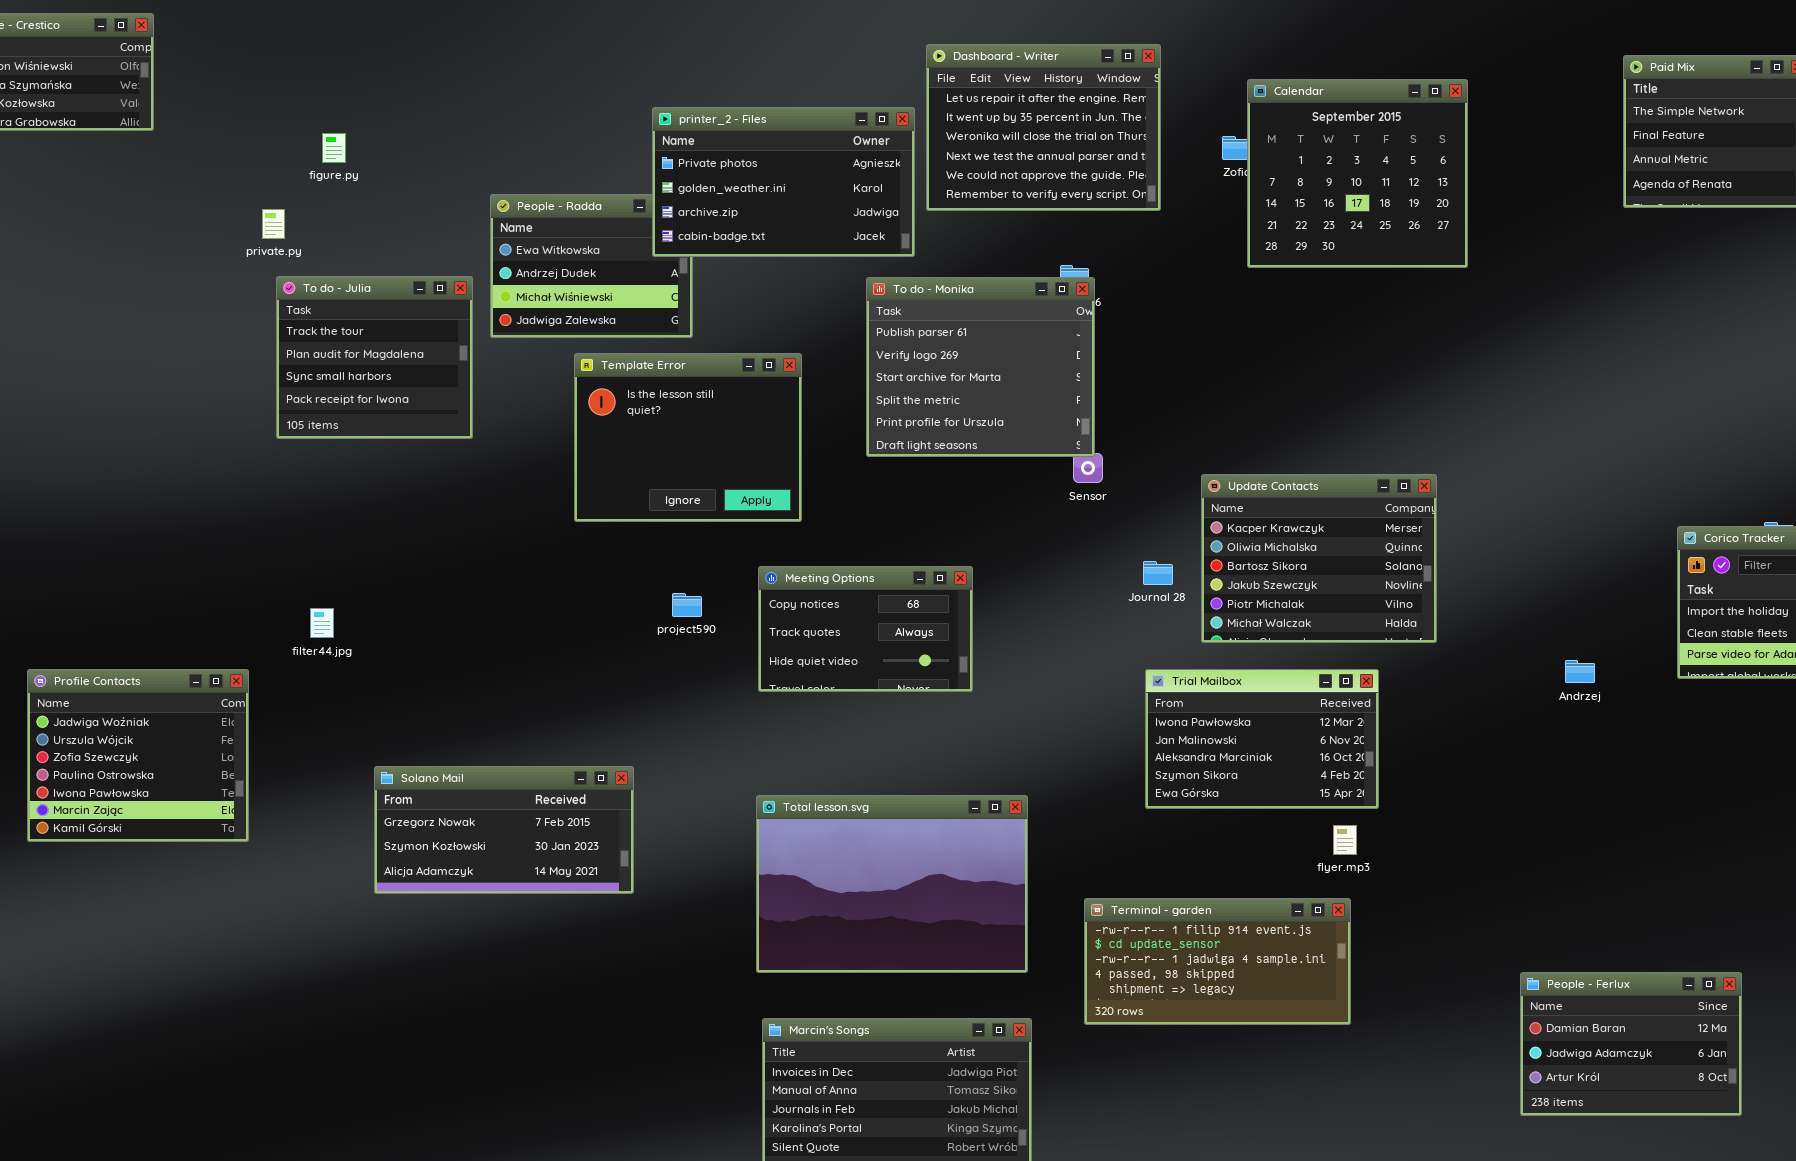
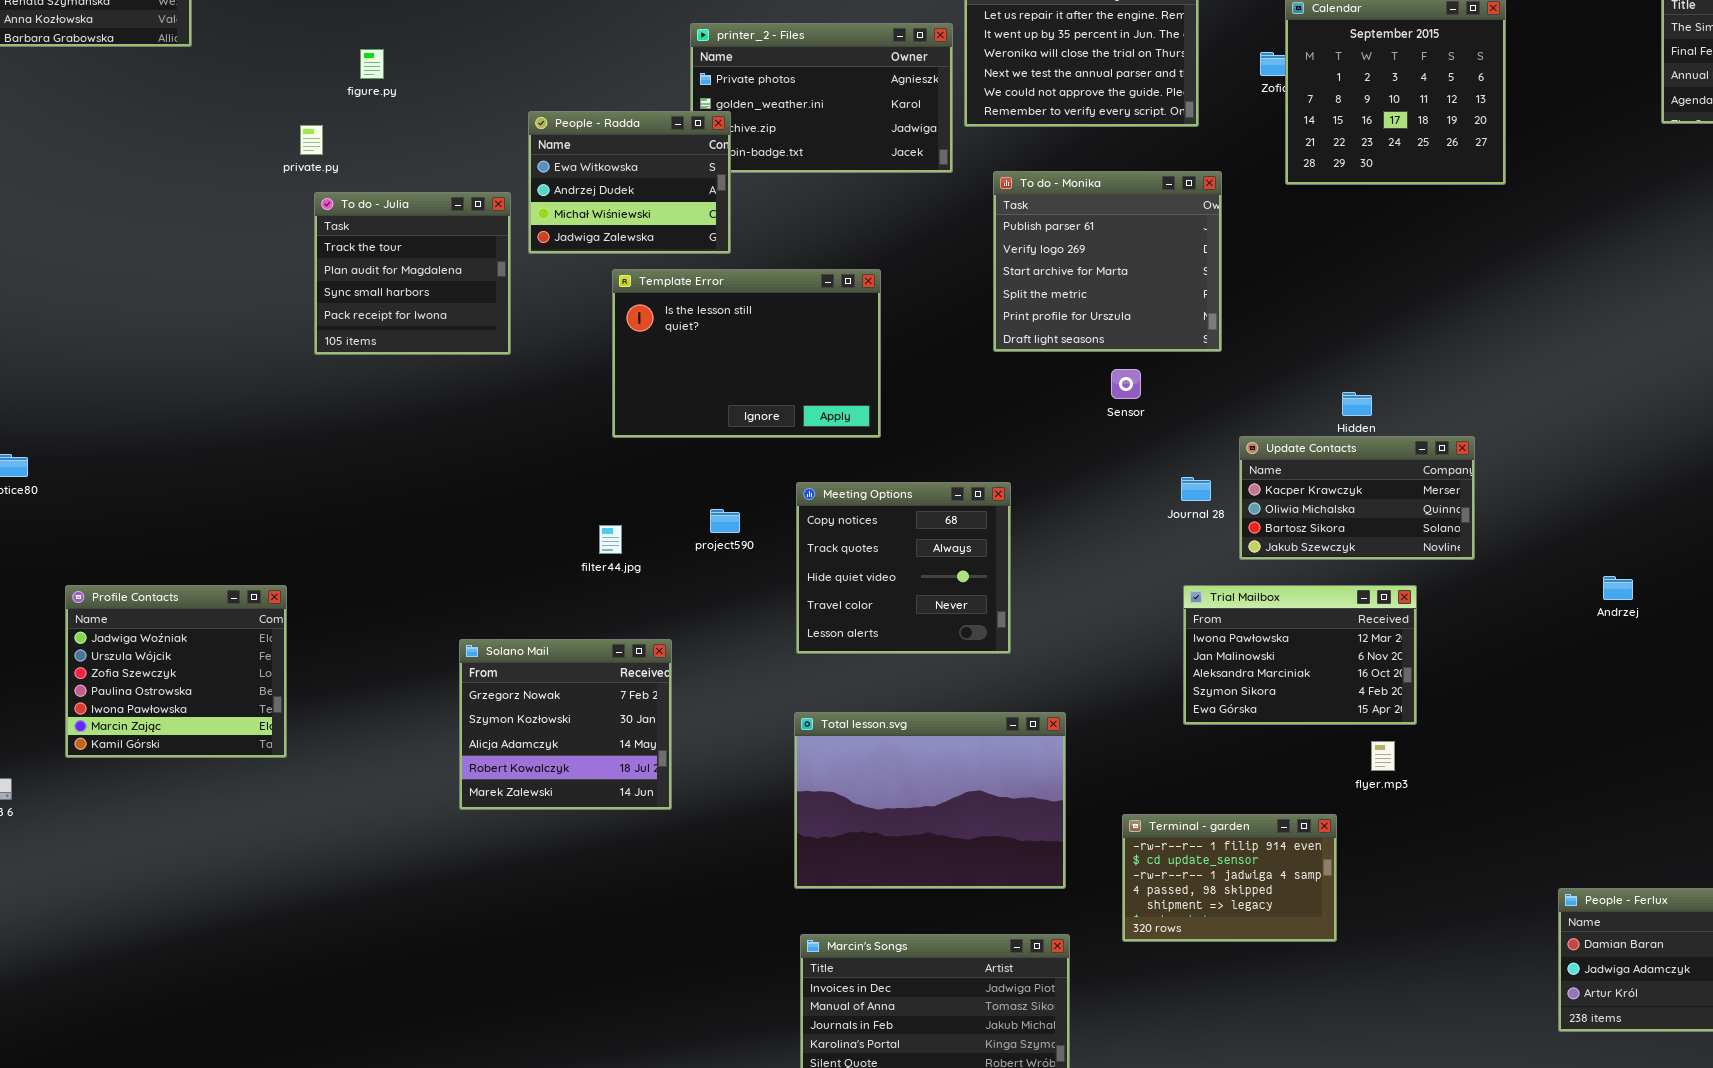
People - Radda: [490,194,693,338] -> [528,111,731,254], raised
To do - Monika: [866,277,1095,457] -> [993,171,1222,352], moved
Template Error: [574,353,802,522] -> [612,269,881,438], resized
Update Contacts: [1201,474,1437,643] -> [1239,436,1475,560], resized
Meeting Options: [758,566,973,692] -> [796,482,1011,654], resized
filter44.jpg: [310,608,334,638] -> [599,525,622,554], moved
Solano Mail: [374,766,634,894] -> [459,639,672,810], resized
Terminal - garden: [1084,898,1351,1025] -> [1122,814,1337,942], resized

